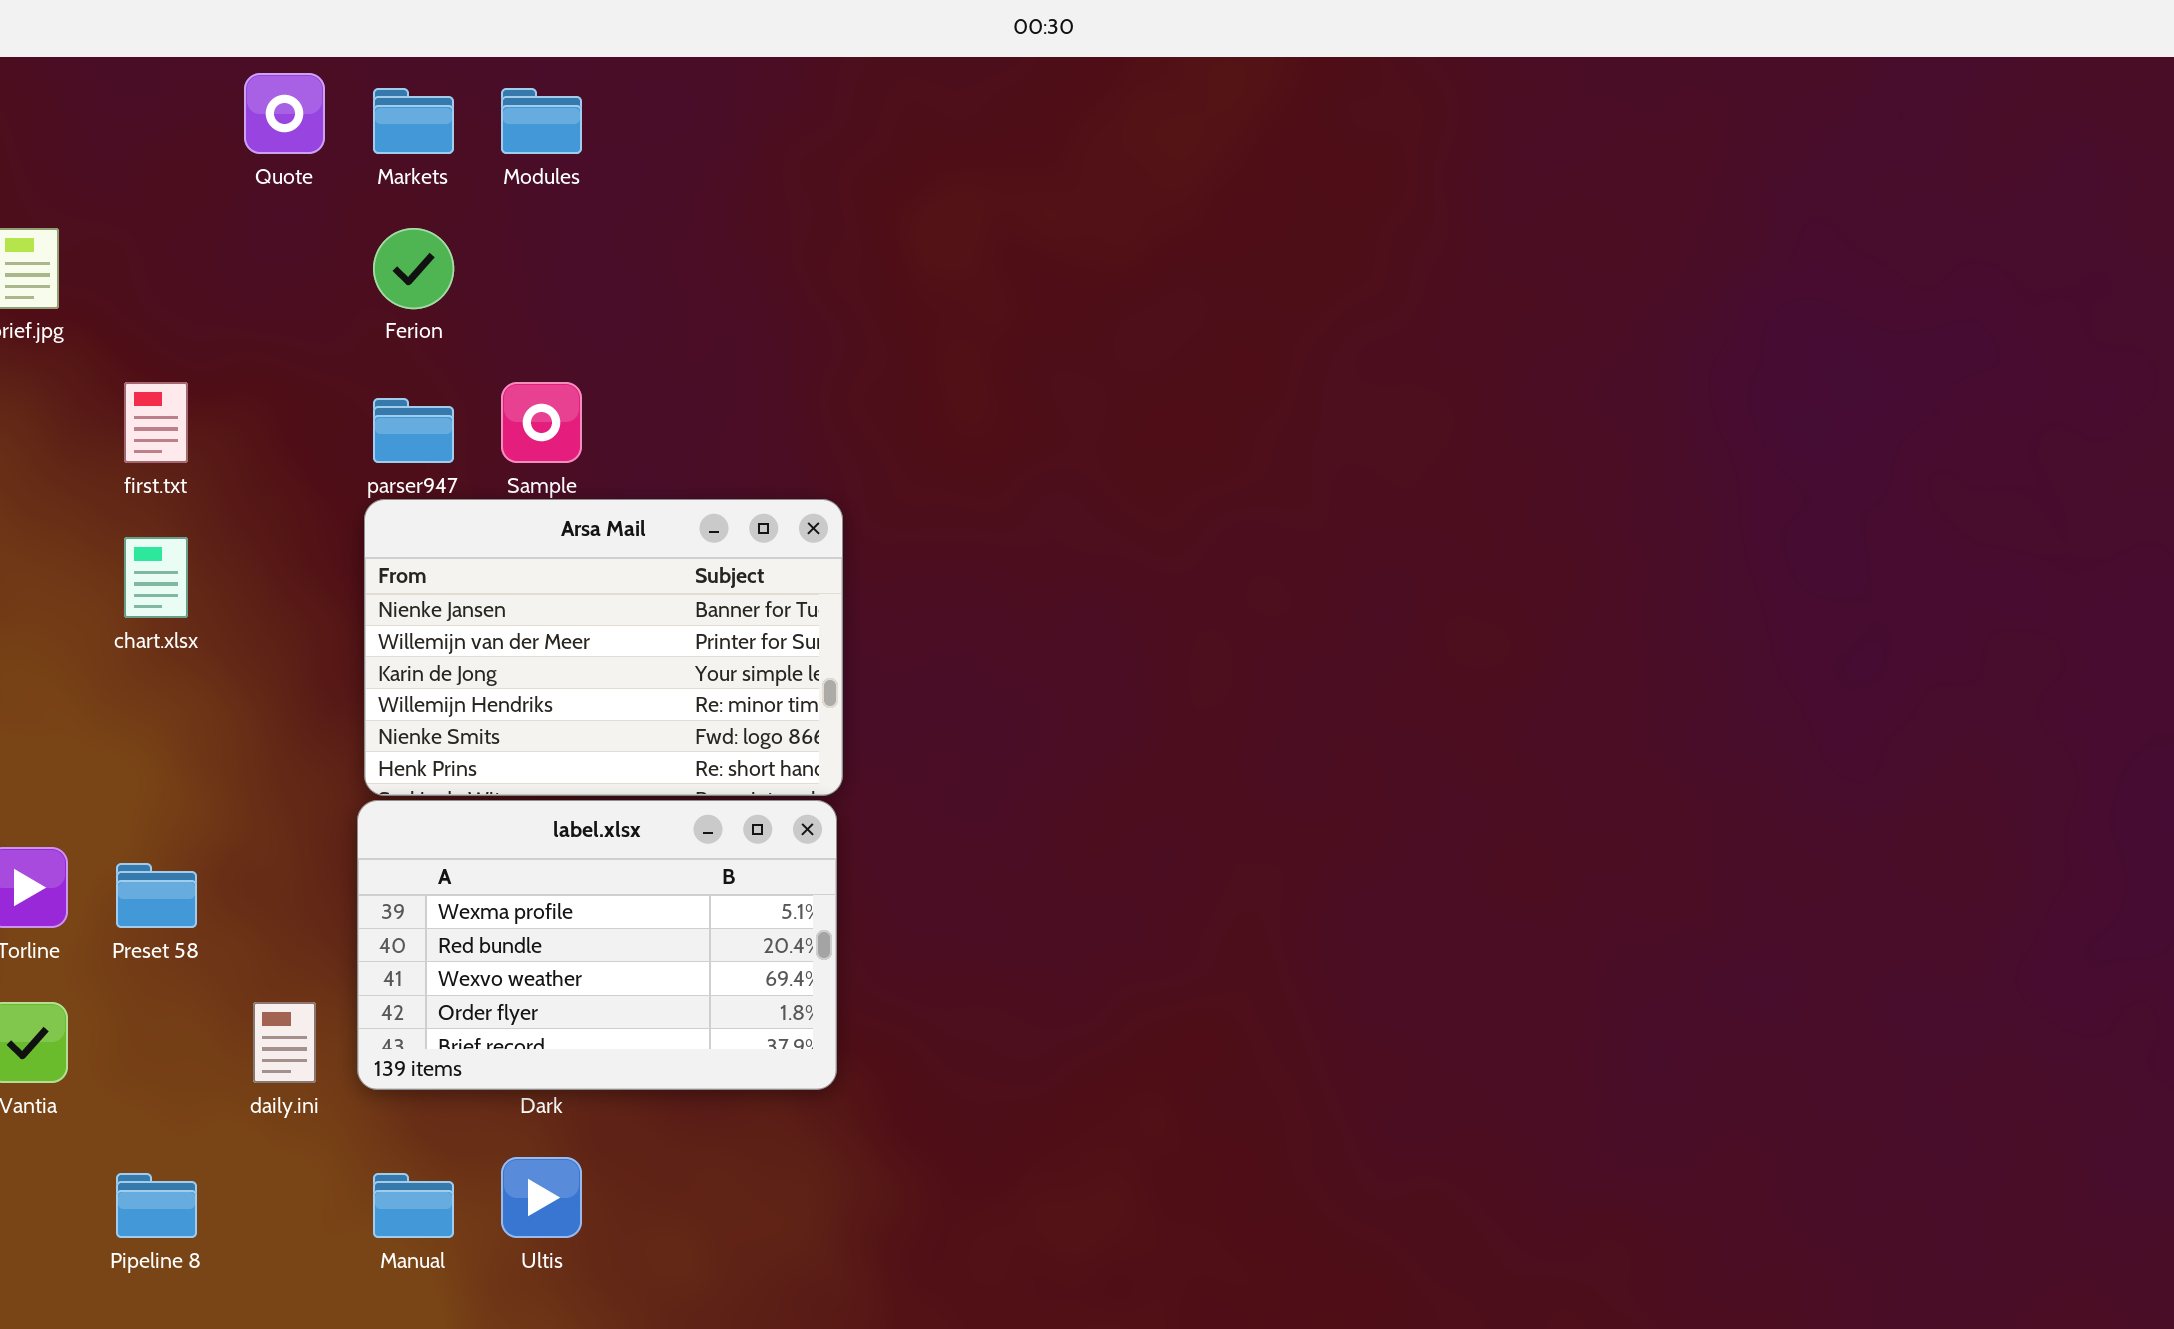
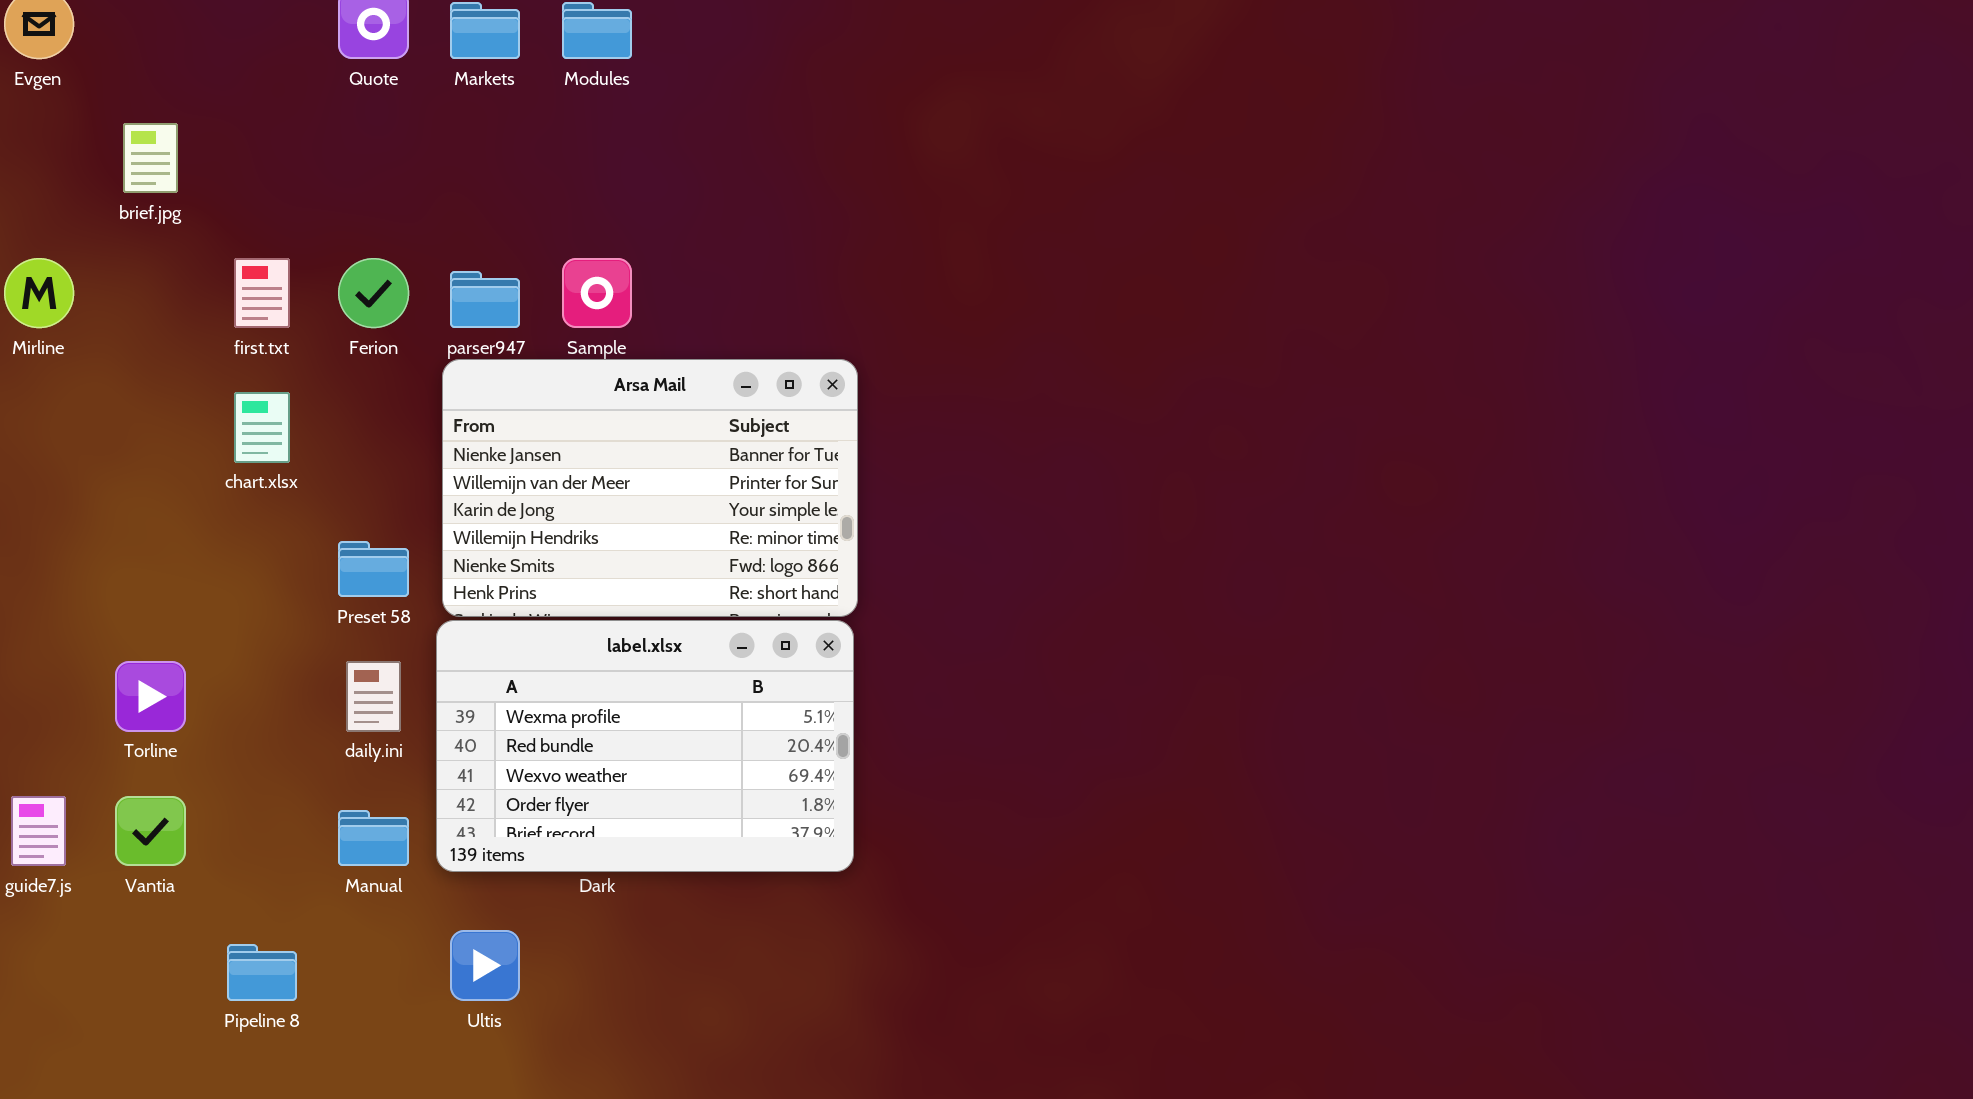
Ferion: [373,228,454,309] -> [338,258,409,328], moved
Preset 58: [116,863,197,928] -> [338,541,409,597], moved
daily.ini: [253,1002,316,1083] -> [346,661,401,732], moved
Ultis: [501,1157,582,1238] -> [450,930,520,1001], moved
Manual: [373,1173,454,1238] -> [338,810,409,866], moved

